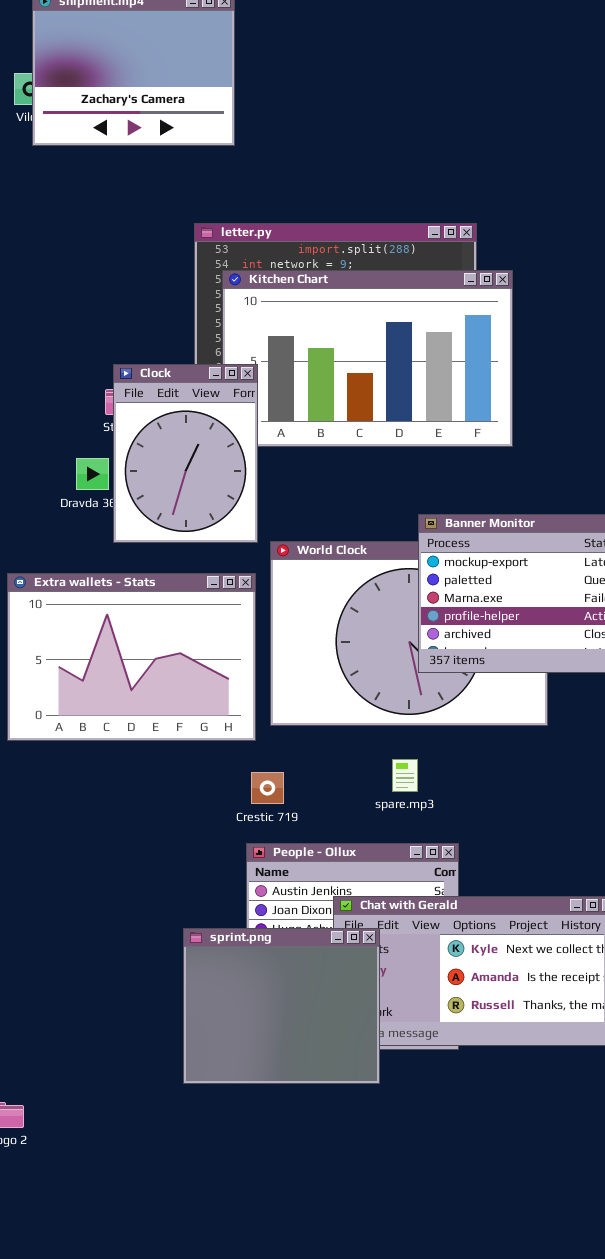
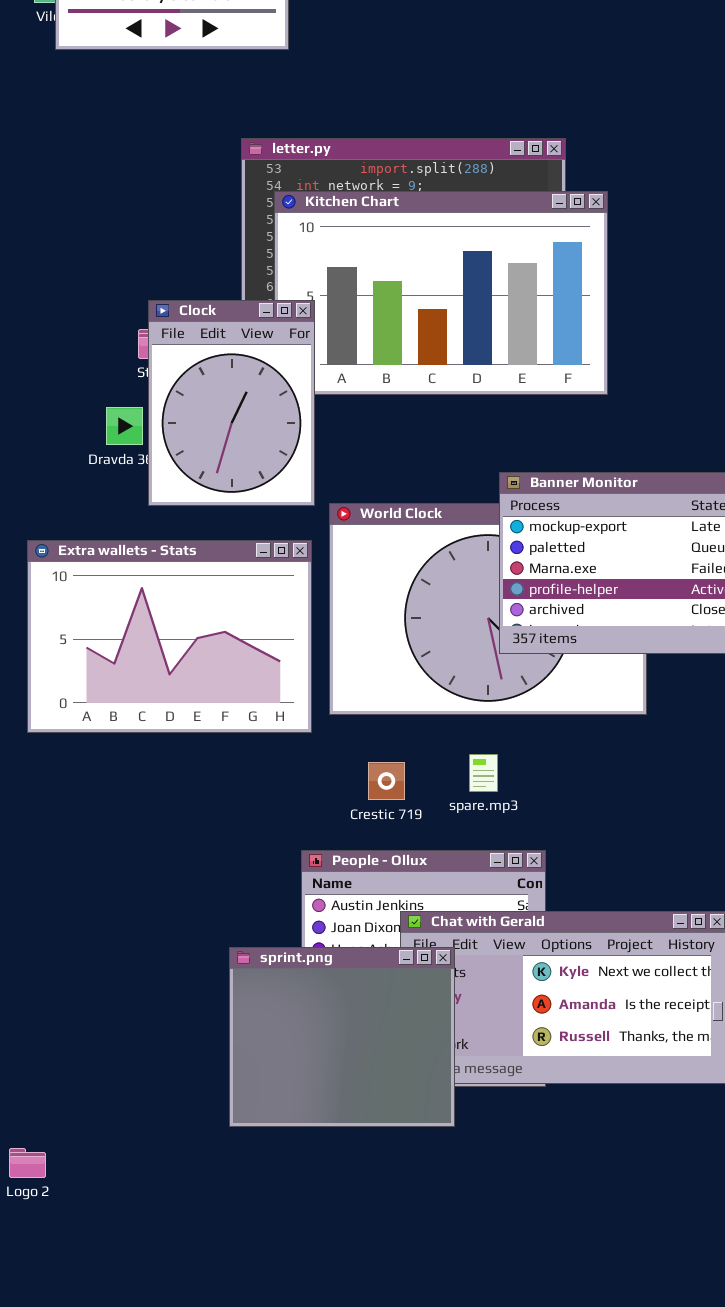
Crestic 719: [251,772,284,804] -> [368,762,405,800], moved

